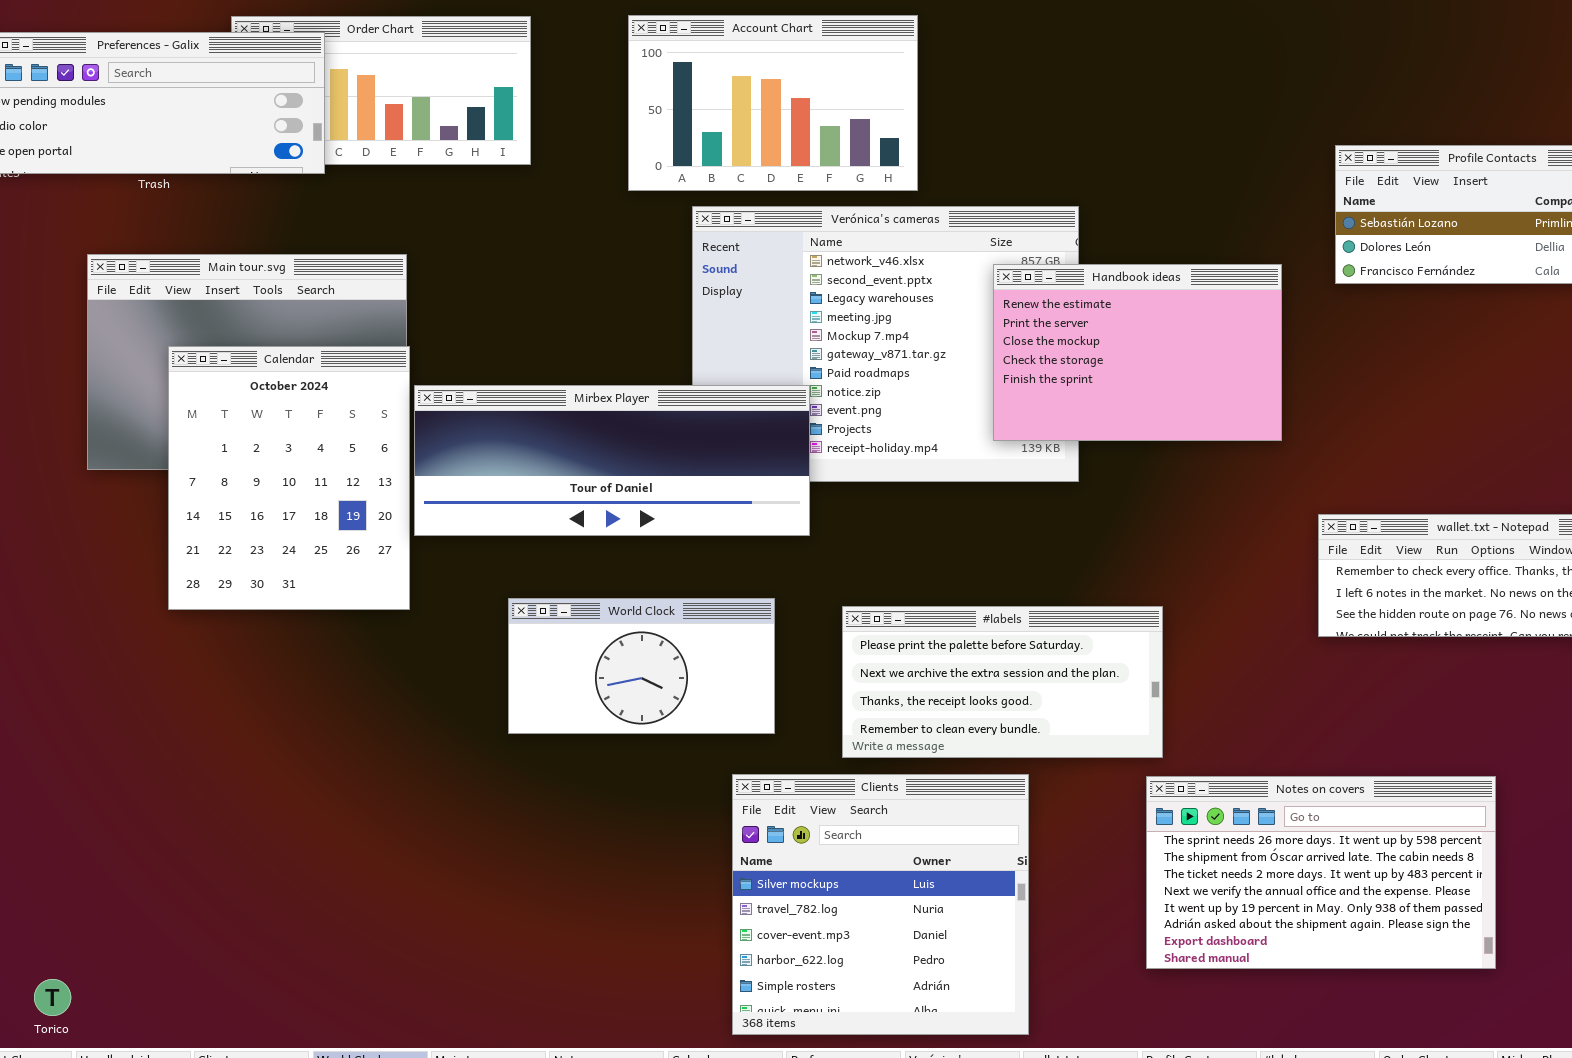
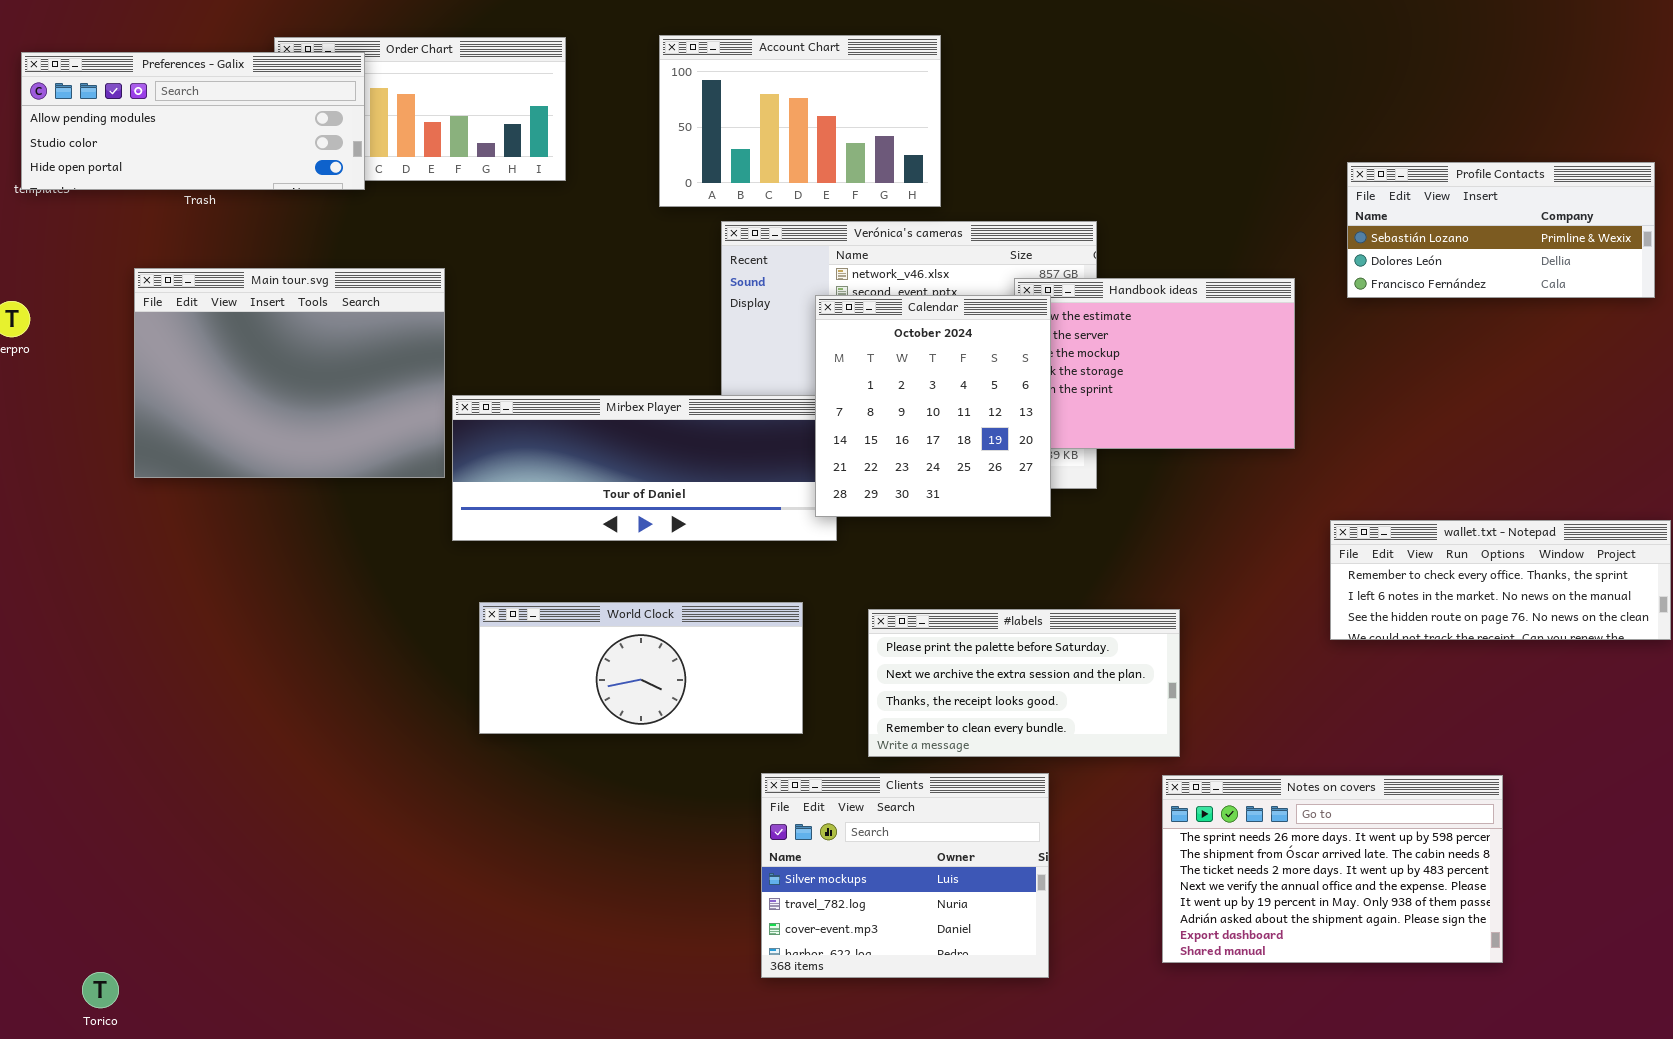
Calendar: [168,346,410,610] -> [815,295,1051,517], moved, resized
World Clock: [508,598,775,734] -> [479,602,803,734], resized
Clients: [732,774,1029,1035] -> [761,773,1049,978], resized

